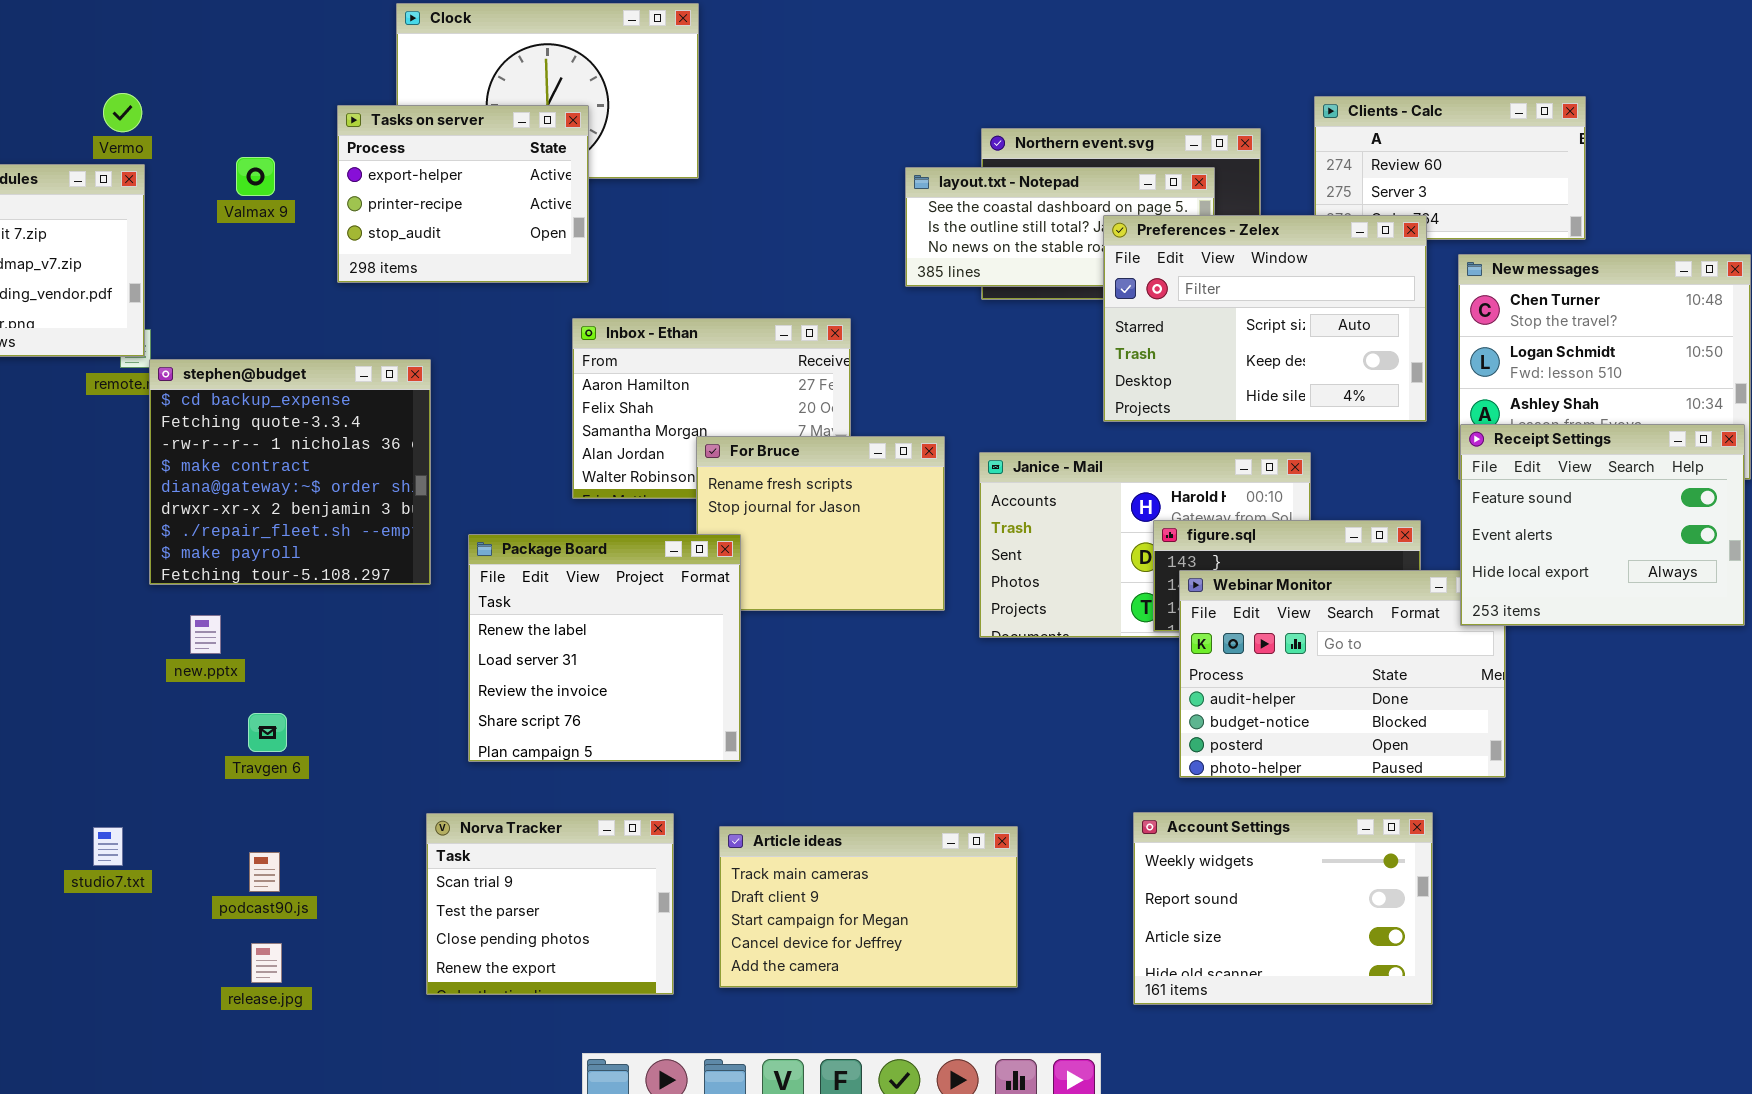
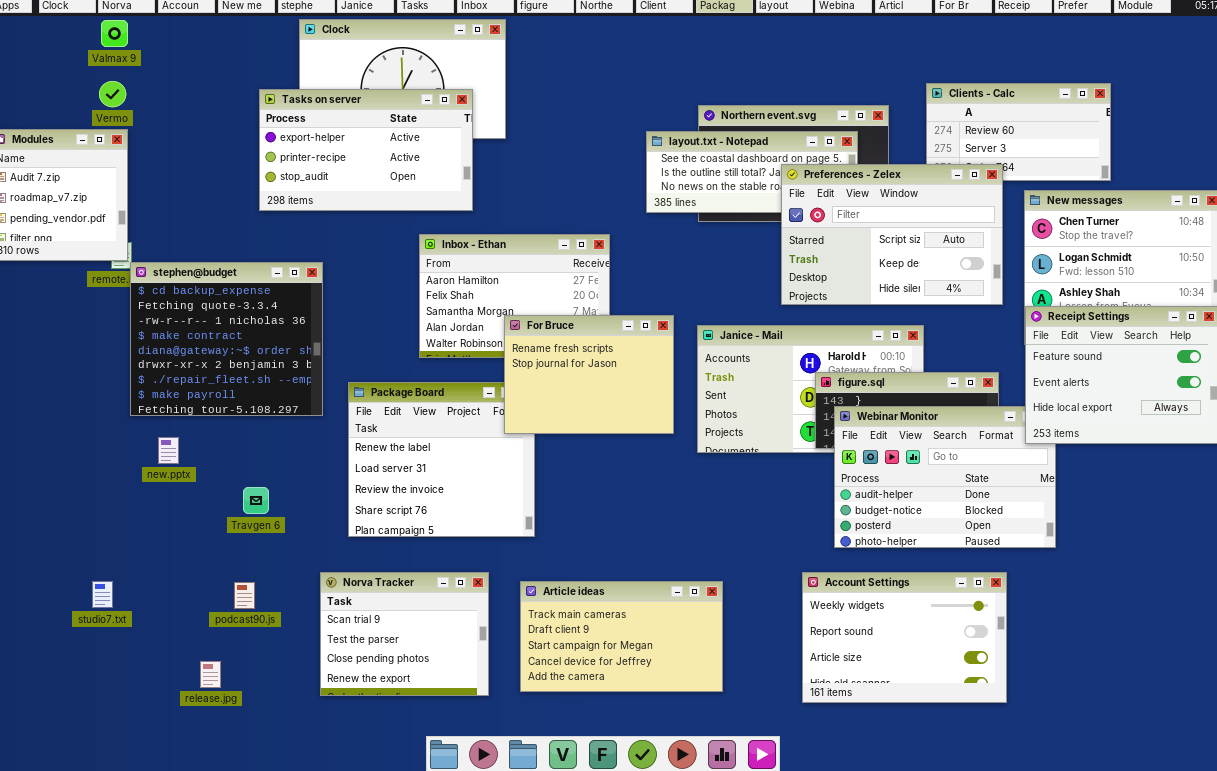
Tasks on server: [337,105,589,283] -> [259,89,473,211], resized
Valmax 9: [236,157,275,196] -> [101,20,128,47], moved
For Bruce: [696,436,945,611] -> [504,315,674,434], raised
Travgen 6: [248,713,287,752] -> [243,487,269,514], moved
podcast90.js: [249,852,280,892] -> [234,582,255,609], moved

